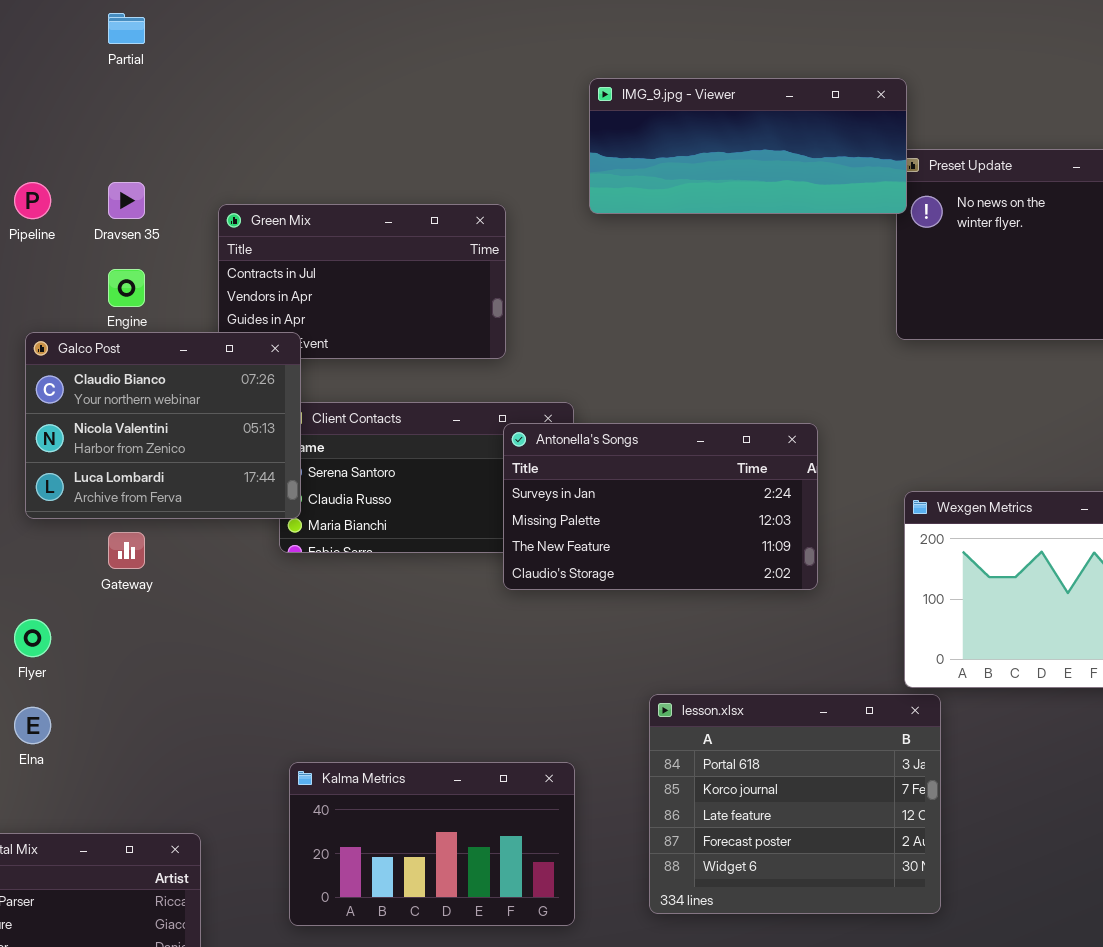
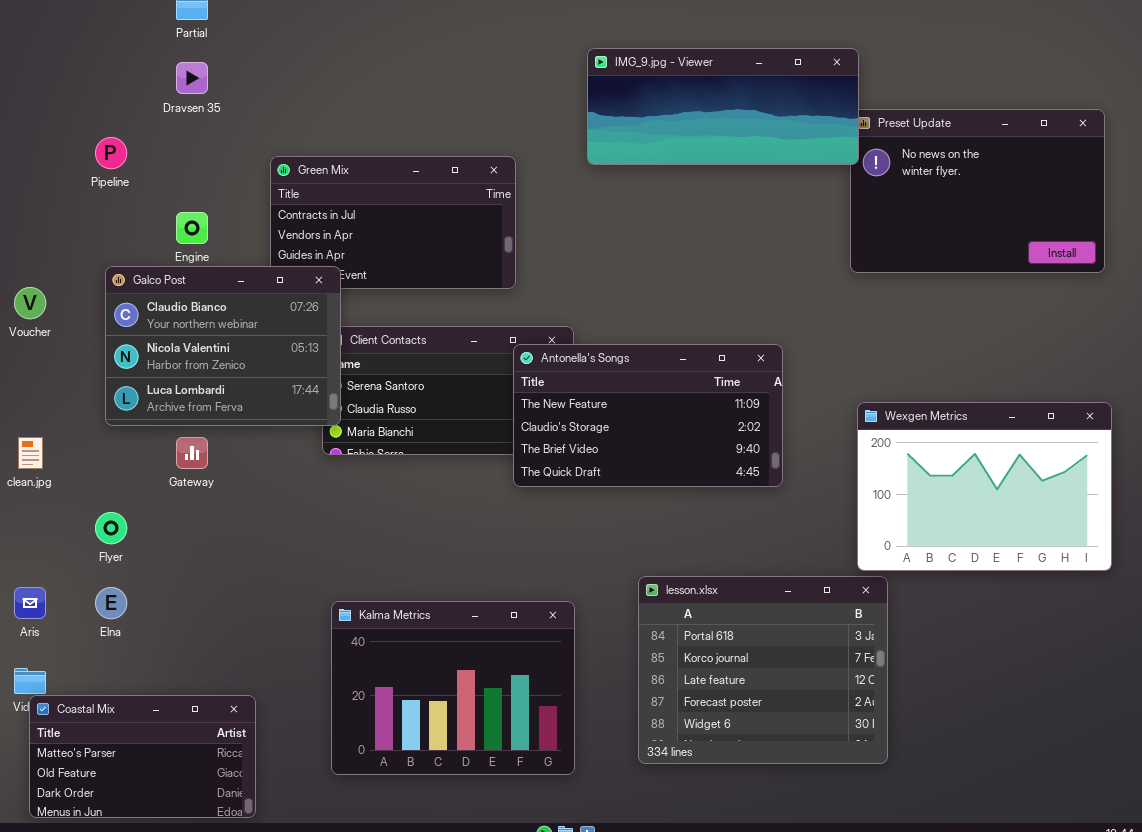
Dravsen 35: [108,182,145,219] -> [176,62,208,94], moved
Antonella's Songs: [503,423,818,590] -> [513,344,783,487], scrolled down 2 rows
Kalma Metrics: [289,762,575,926] -> [331,601,575,775], resized

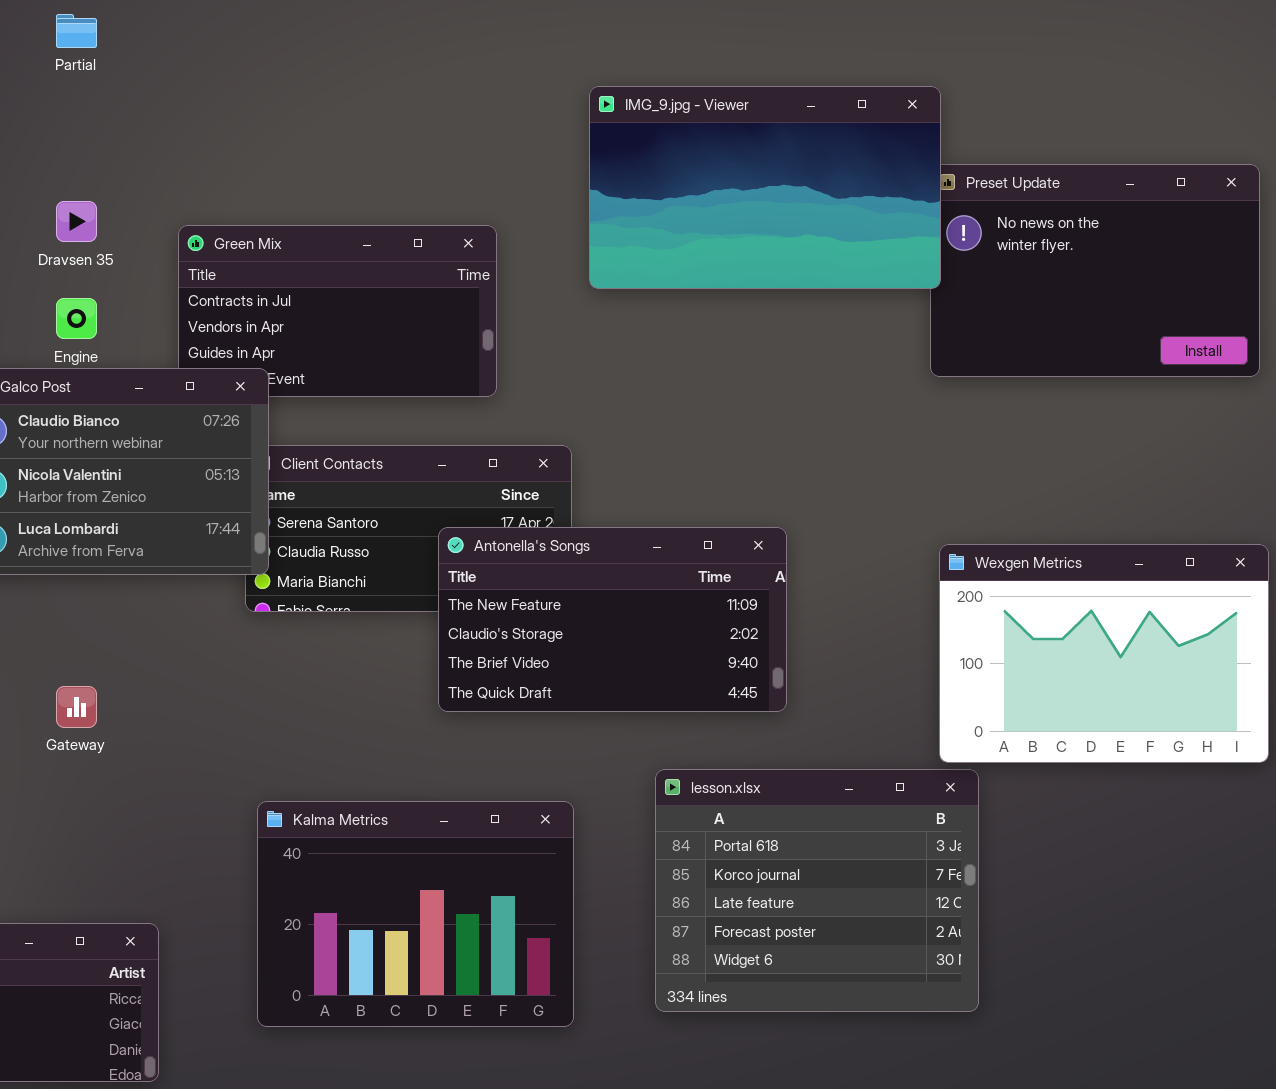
IMG_9.jpg - Viewer: [587,48,859,165] -> [589,86,941,289], resized
Dravsen 35: [176,62,208,94] -> [56,201,97,242], moved
Antonella's Songs: [513,344,783,487] -> [438,527,787,712], moved
Gateway: [176,437,208,469] -> [56,686,97,728], moved

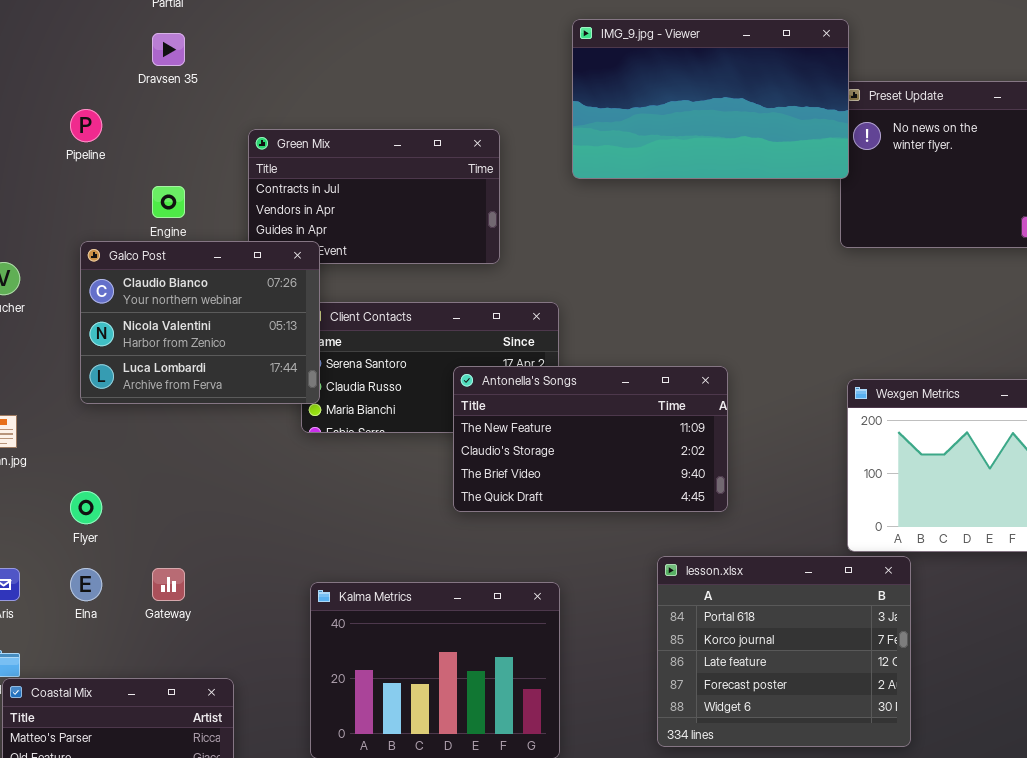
Dravsen 35: [56,201,97,242] -> [152,33,185,66], moved
Gateway: [56,686,97,728] -> [152,568,185,601], moved
lesson.xlsx: [655,769,979,1012] -> [657,556,911,747], moved

